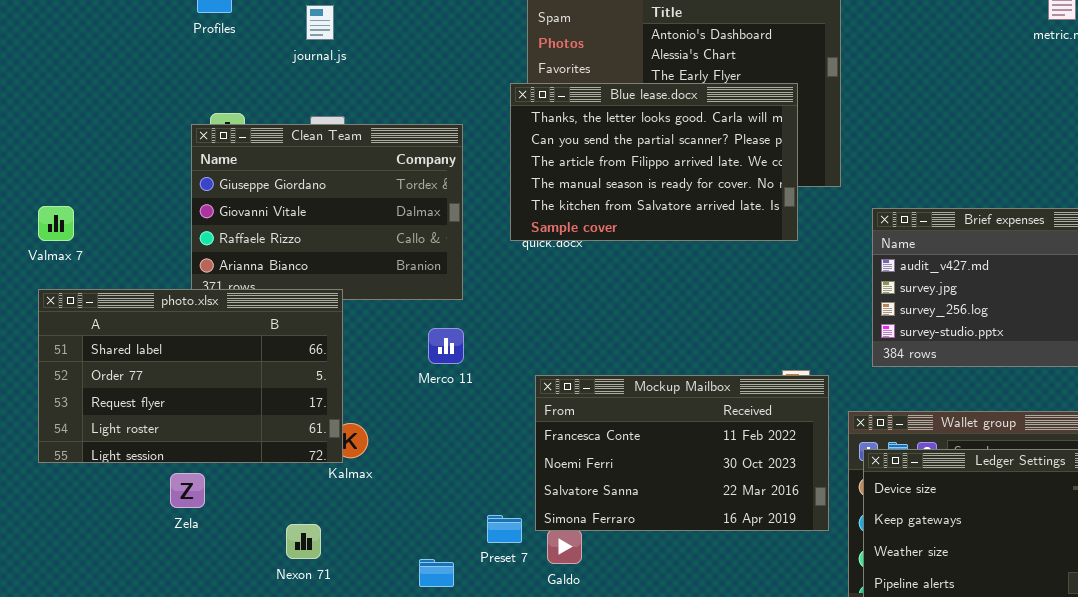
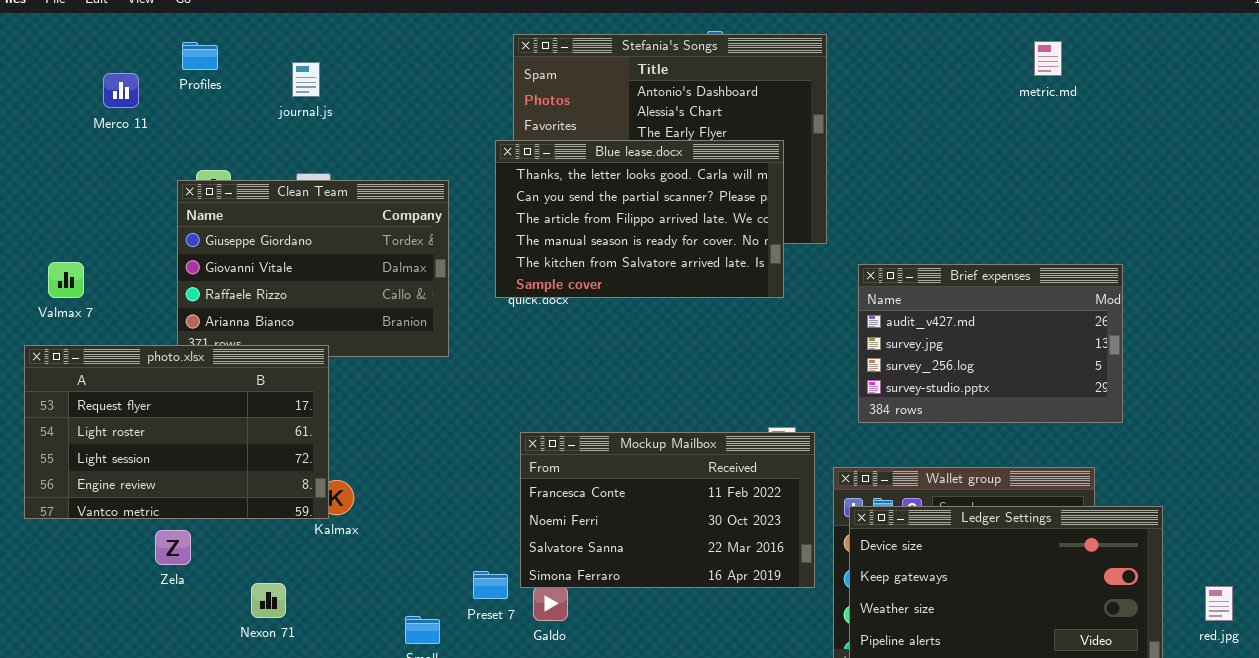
Valmax 7: [38,206,74,241] -> [48,262,84,298], moved
photo.xlsx: [38,289,343,463] -> [24,345,329,519], scrolled down 2 rows
Merco 11: [428,328,464,364] -> [103,73,139,108], moved
Nexon 71: [286,524,321,559] -> [251,583,286,618], moved

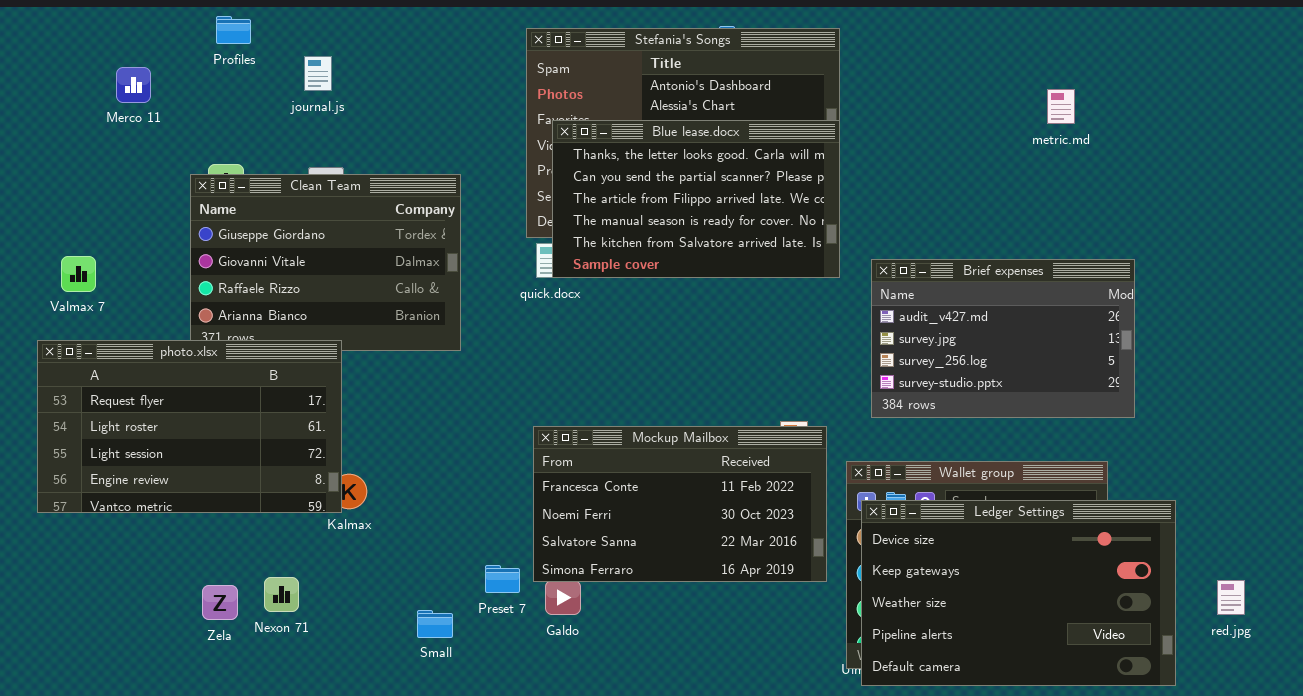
metric.md: [1034,41,1062,76] -> [1047,89,1075,124], moved
Profiles: [182,42,218,70] -> [216,16,251,44], moved
Blue lease.docx: [495,140,784,298] -> [552,120,840,278], moved
Zela: [155,530,191,565] -> [202,585,238,620], moved

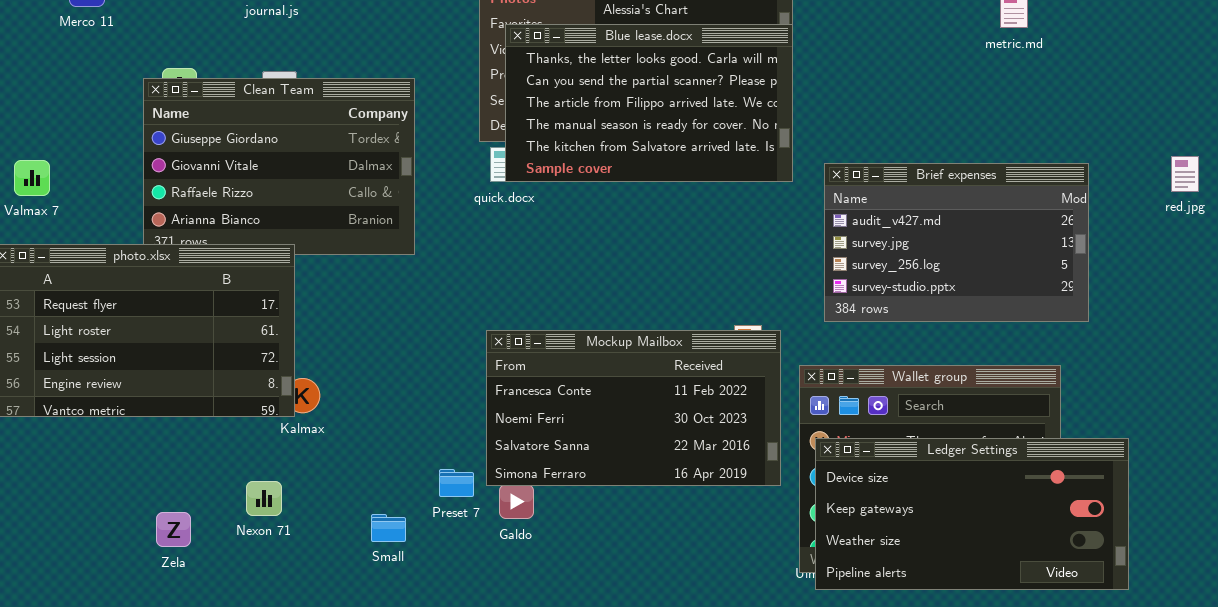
Ledger Settings: [861,500,1176,686] -> [815,438,1129,590], resized
Nexon 71: [264,577,299,612] -> [246,481,282,516], moved
red.jpg: [1217,580,1245,615] -> [1171,156,1199,192], moved
Zela: [202,585,238,620] -> [156,512,191,547], moved

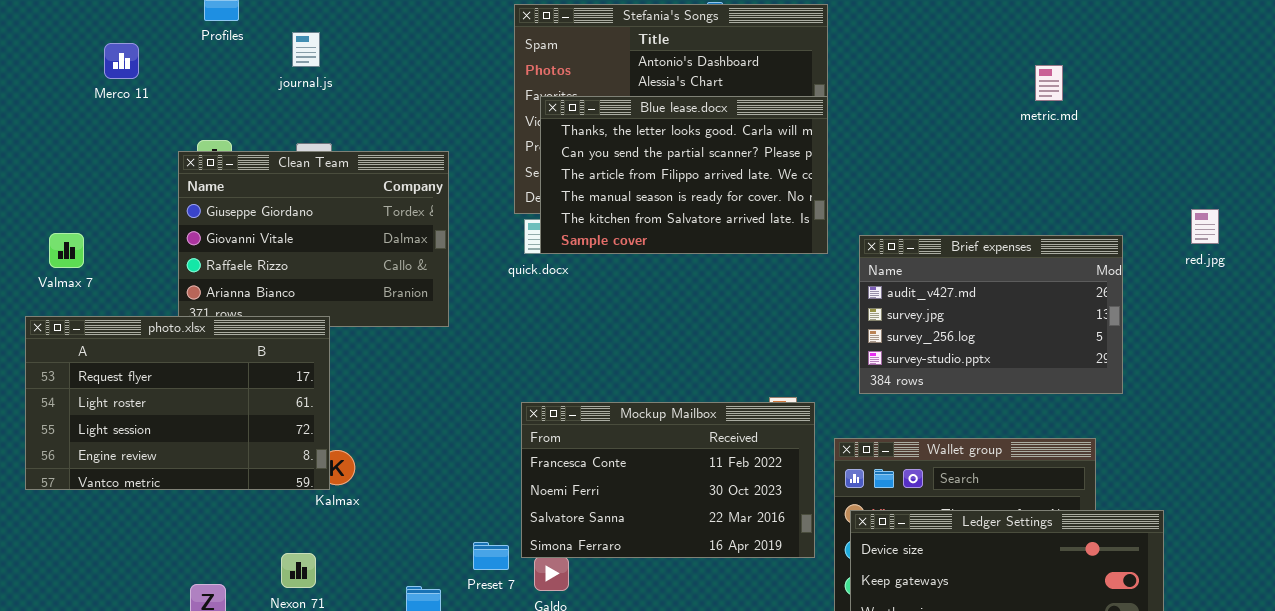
red.jpg: [1171,156,1199,192] -> [1191,209,1219,244], moved

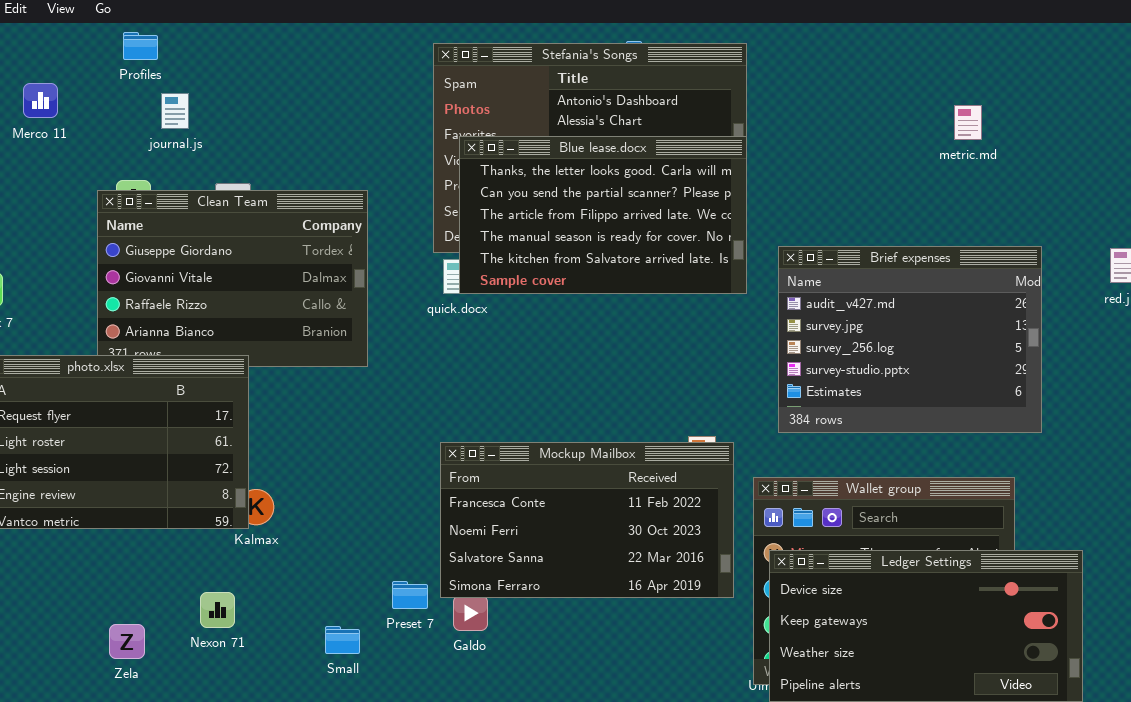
journal.js: [292,32,320,67] -> [161,93,189,129], moved
Brief expenses: [859,235,1123,394] -> [778,246,1042,433], resized

